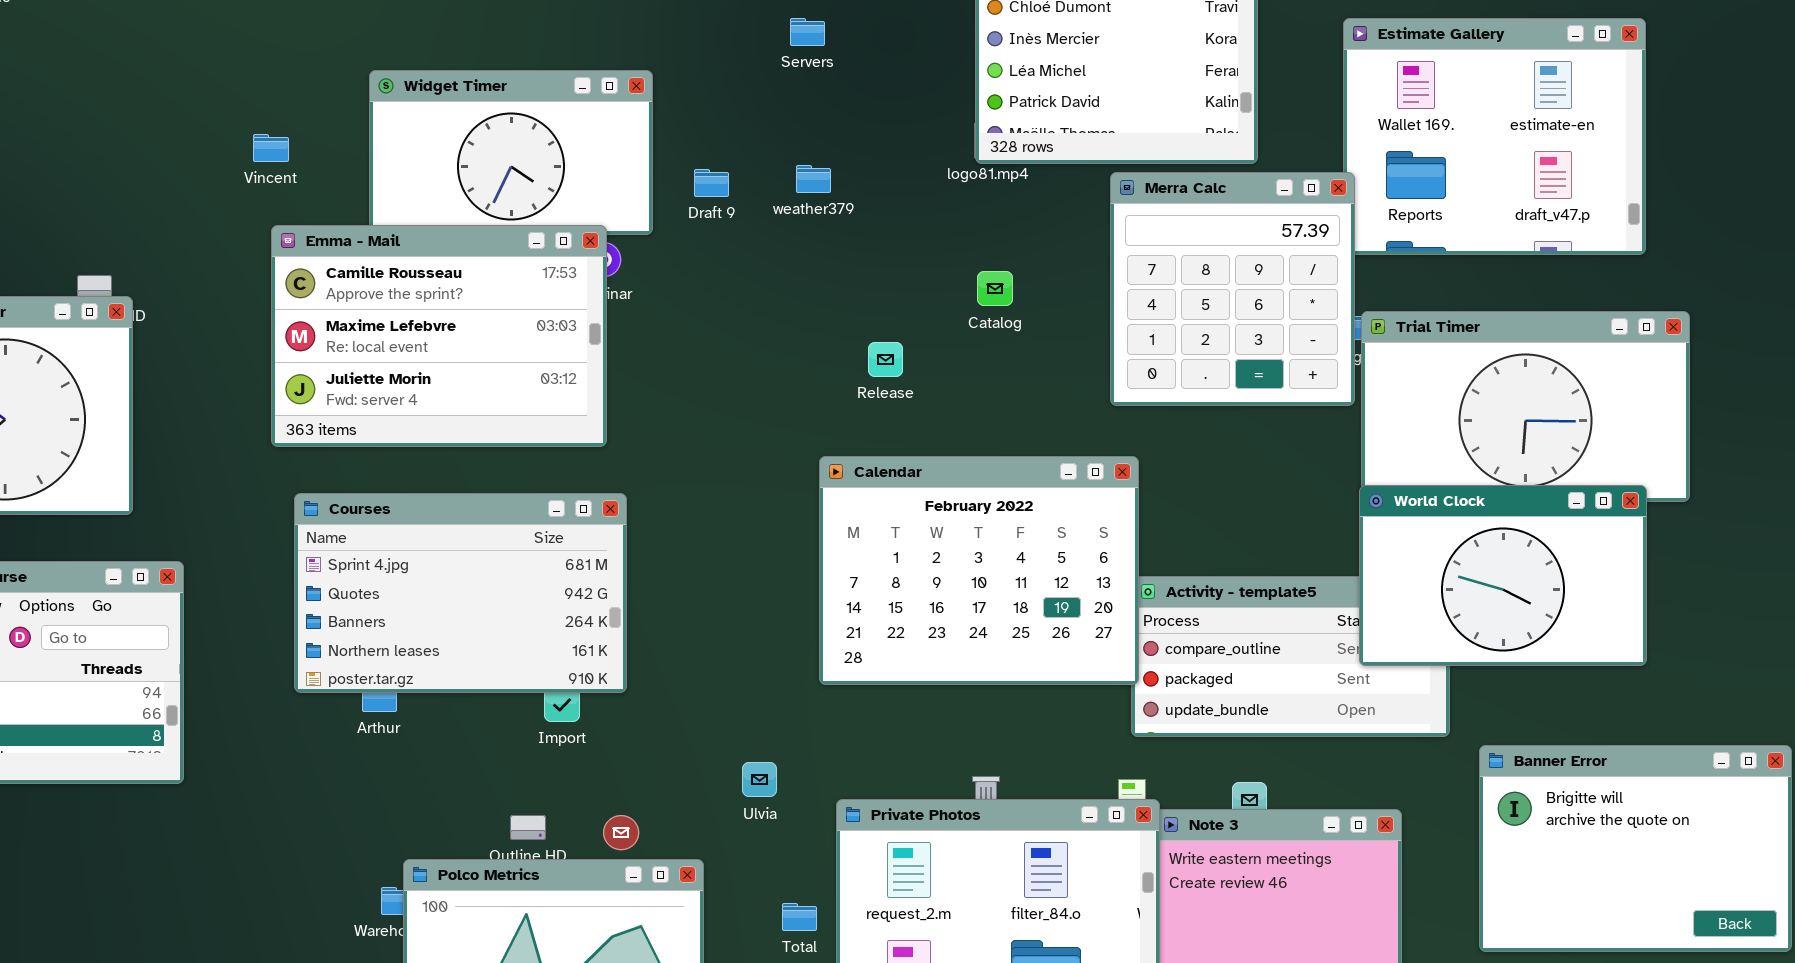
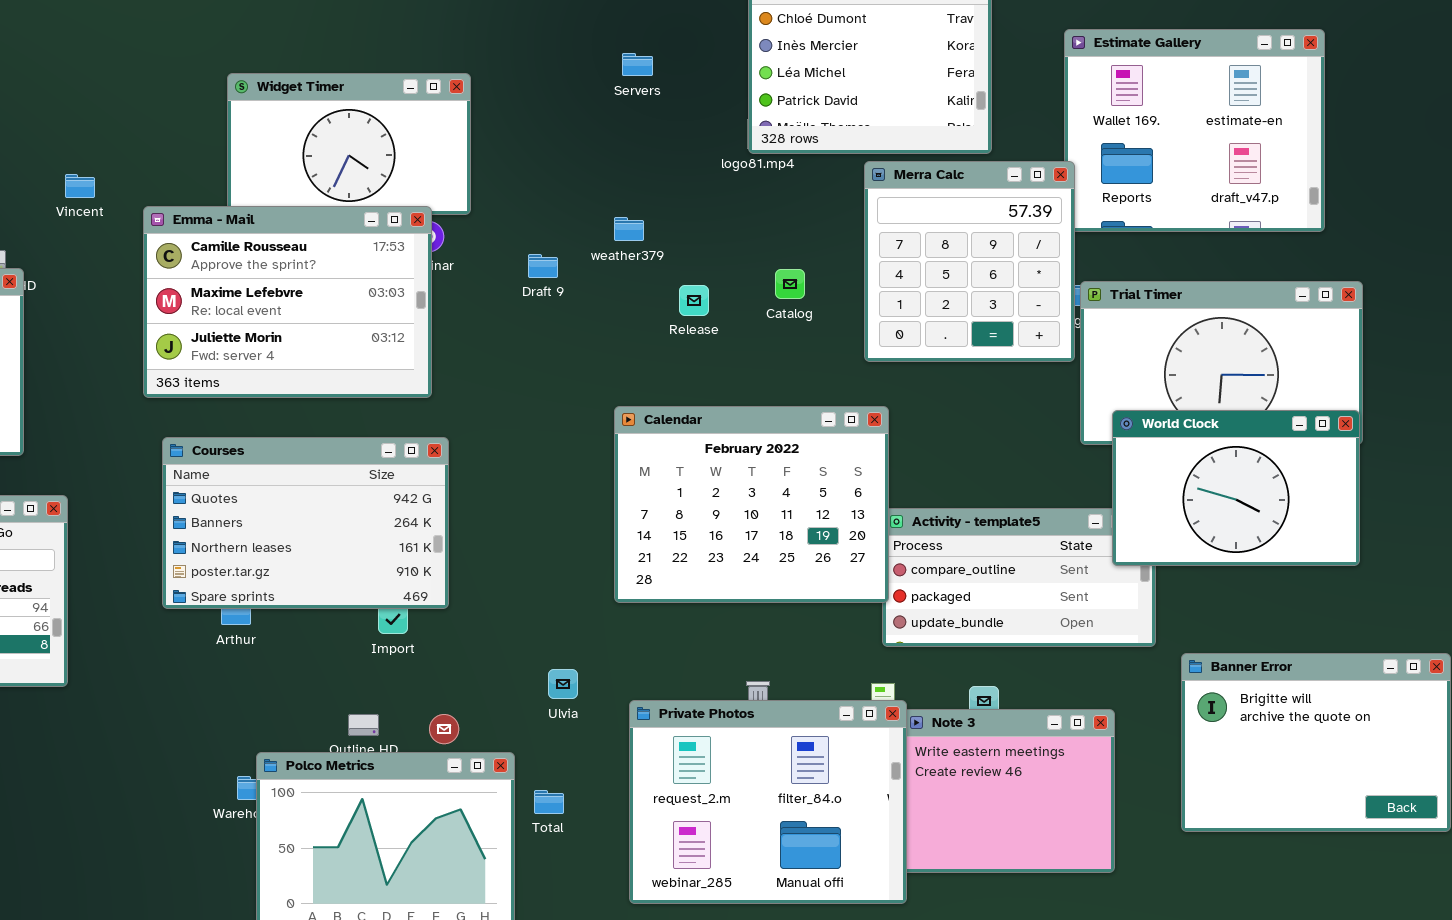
Servers: [790,18,825,46] -> [622,53,653,76], moved
Vincent: [253,134,289,162] -> [65,174,95,198], moved
weather379: [796,165,831,193] -> [614,217,644,241], moved
Draft 9: [694,169,729,197] -> [528,254,558,278], moved
Catalog: [977,271,1013,306] -> [775,269,805,299], moved
Release: [868,342,903,377] -> [679,285,709,316], moved
World Clock: [1359,485,1647,666] -> [1112,410,1360,566], moved
Courses: [294,493,627,693] -> [162,437,449,609], scrolled down 1 row
Total: [782,903,817,931] -> [534,790,564,814], moved

